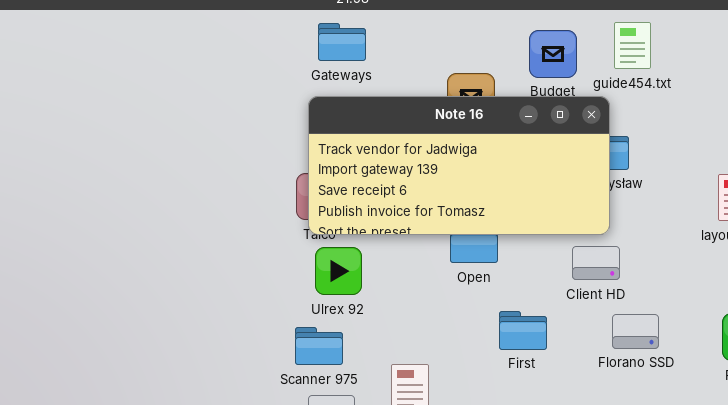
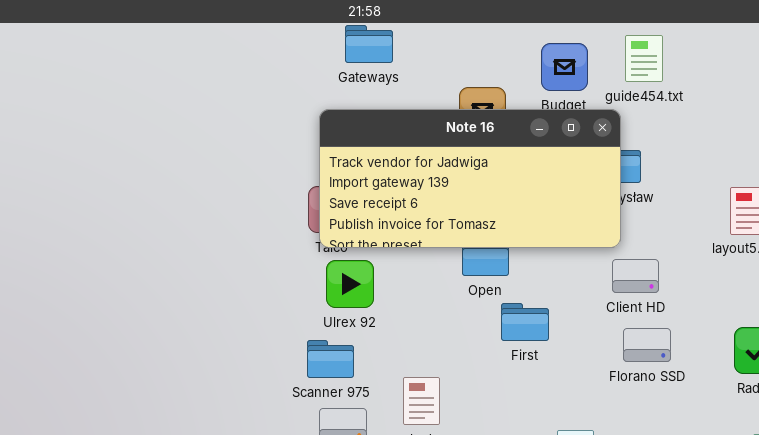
Gateways: [318,23,366,61] -> [345,25,393,63], moved
Client HD: [572,246,620,280] -> [612,259,659,293], moved
First: [499,311,547,350] -> [501,303,549,341], moved

